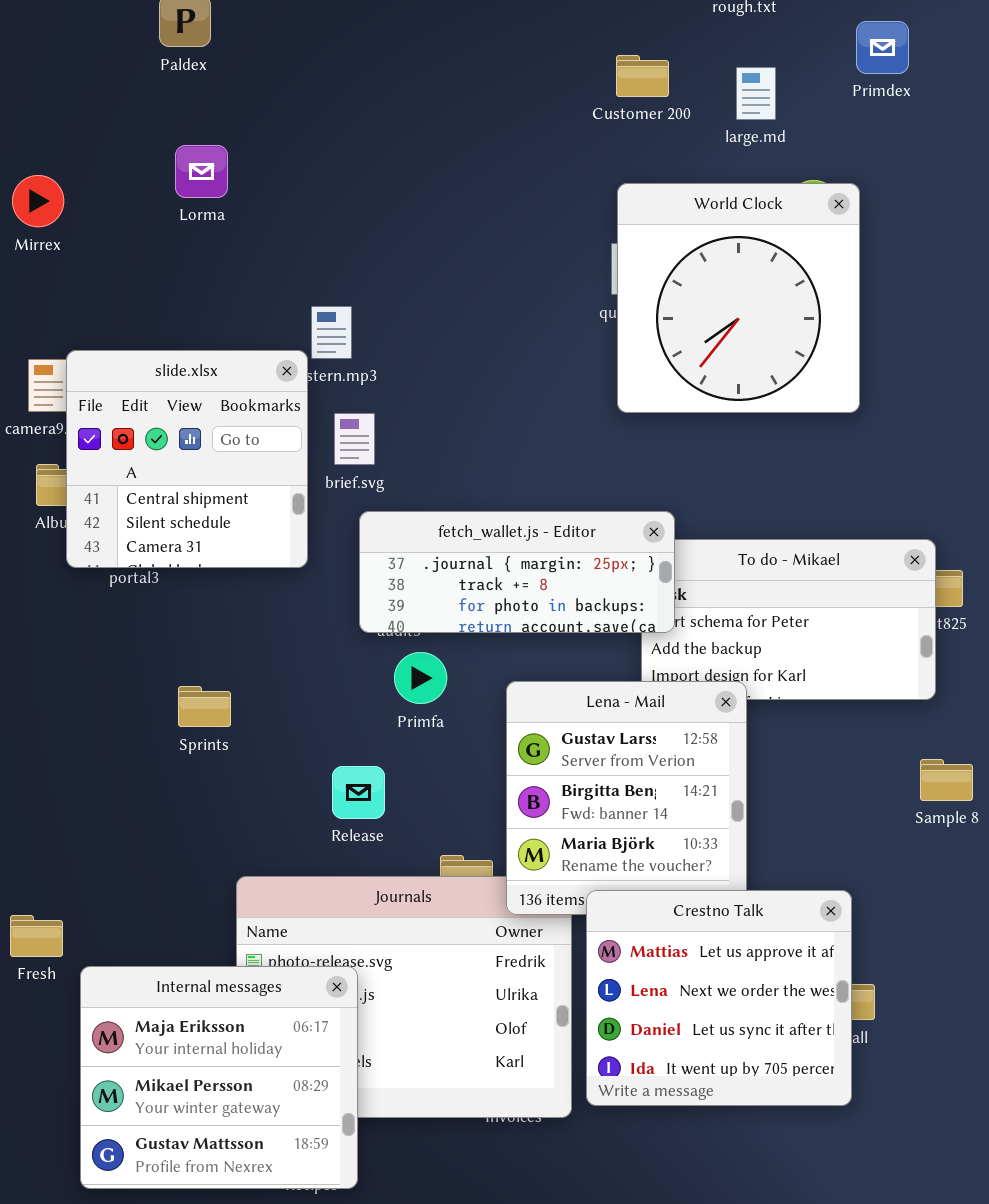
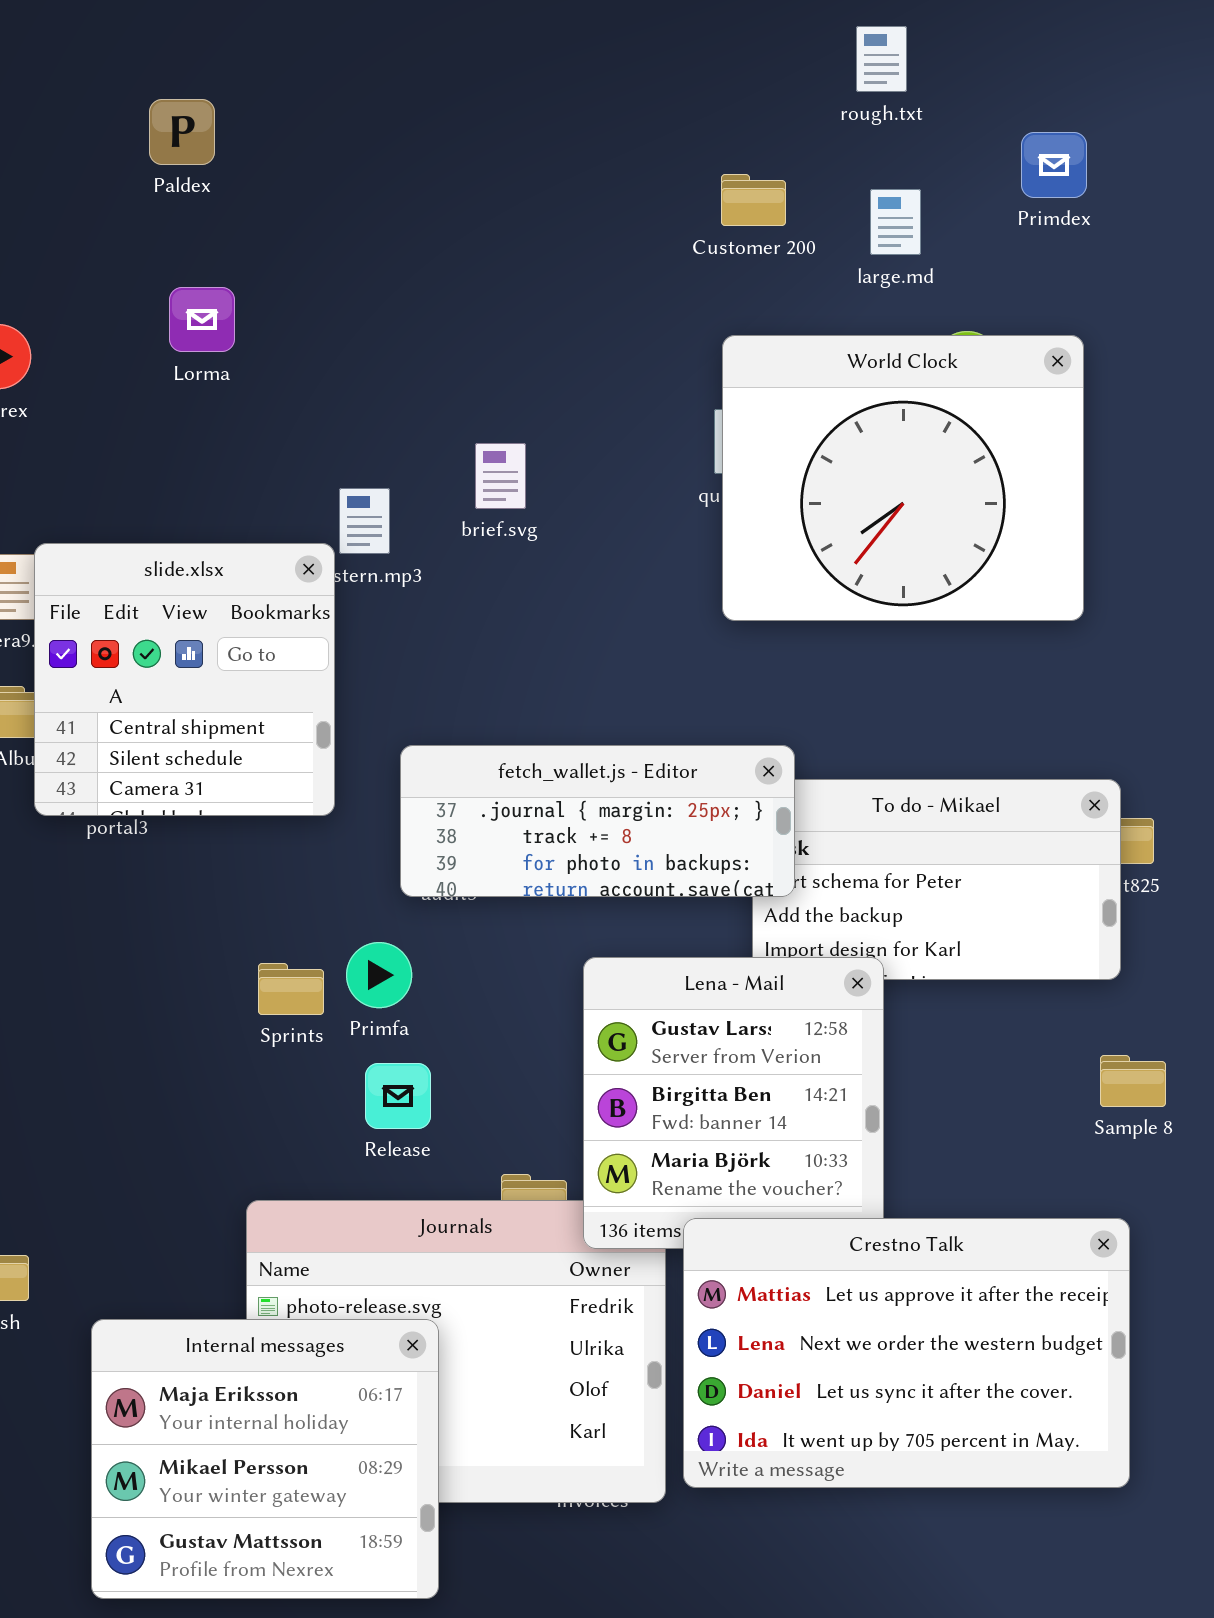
World Clock: [617,183,860,413] -> [722,335,1084,621], resized
brief.svg: [334,413,375,465] -> [475,443,526,509], moved
Primfa: [394,652,447,704] -> [346,942,412,1008], moved
Sprints: [178,686,231,727] -> [258,963,324,1015], moved
Crestno Talk: [586,890,852,1106] -> [683,1218,1130,1488], resized
Internal messages: [80,966,358,1189] -> [91,1319,439,1599], moved

